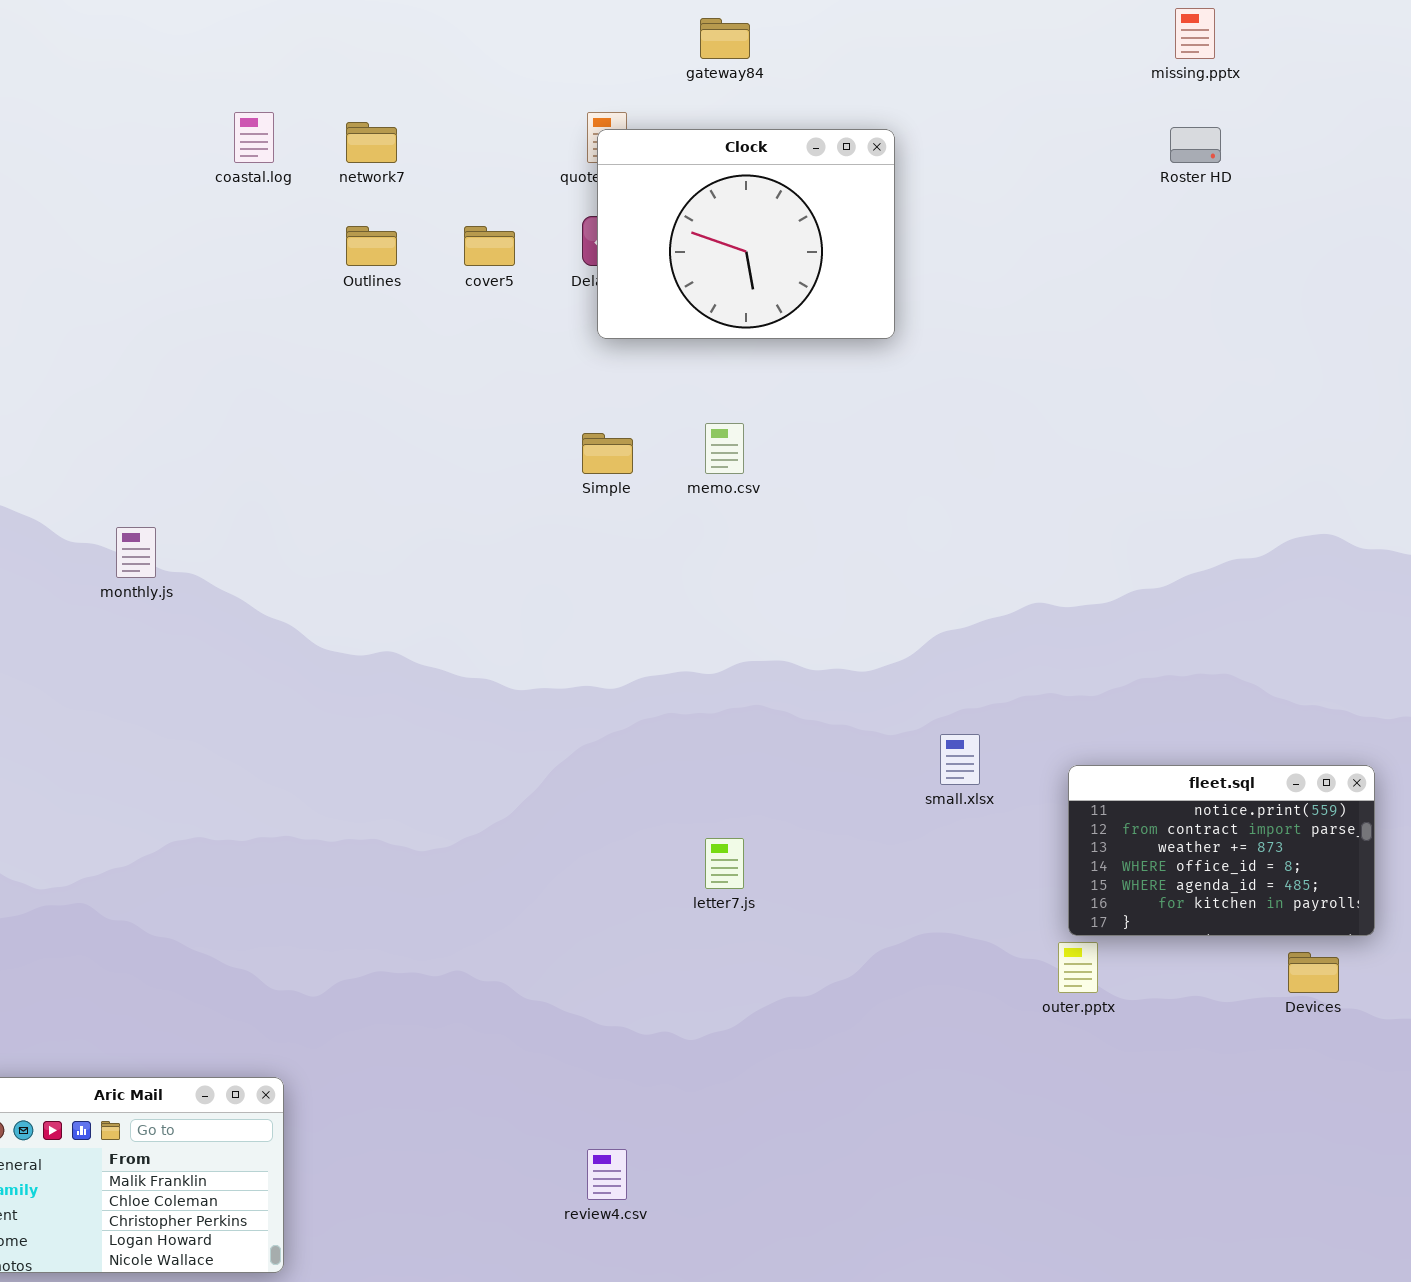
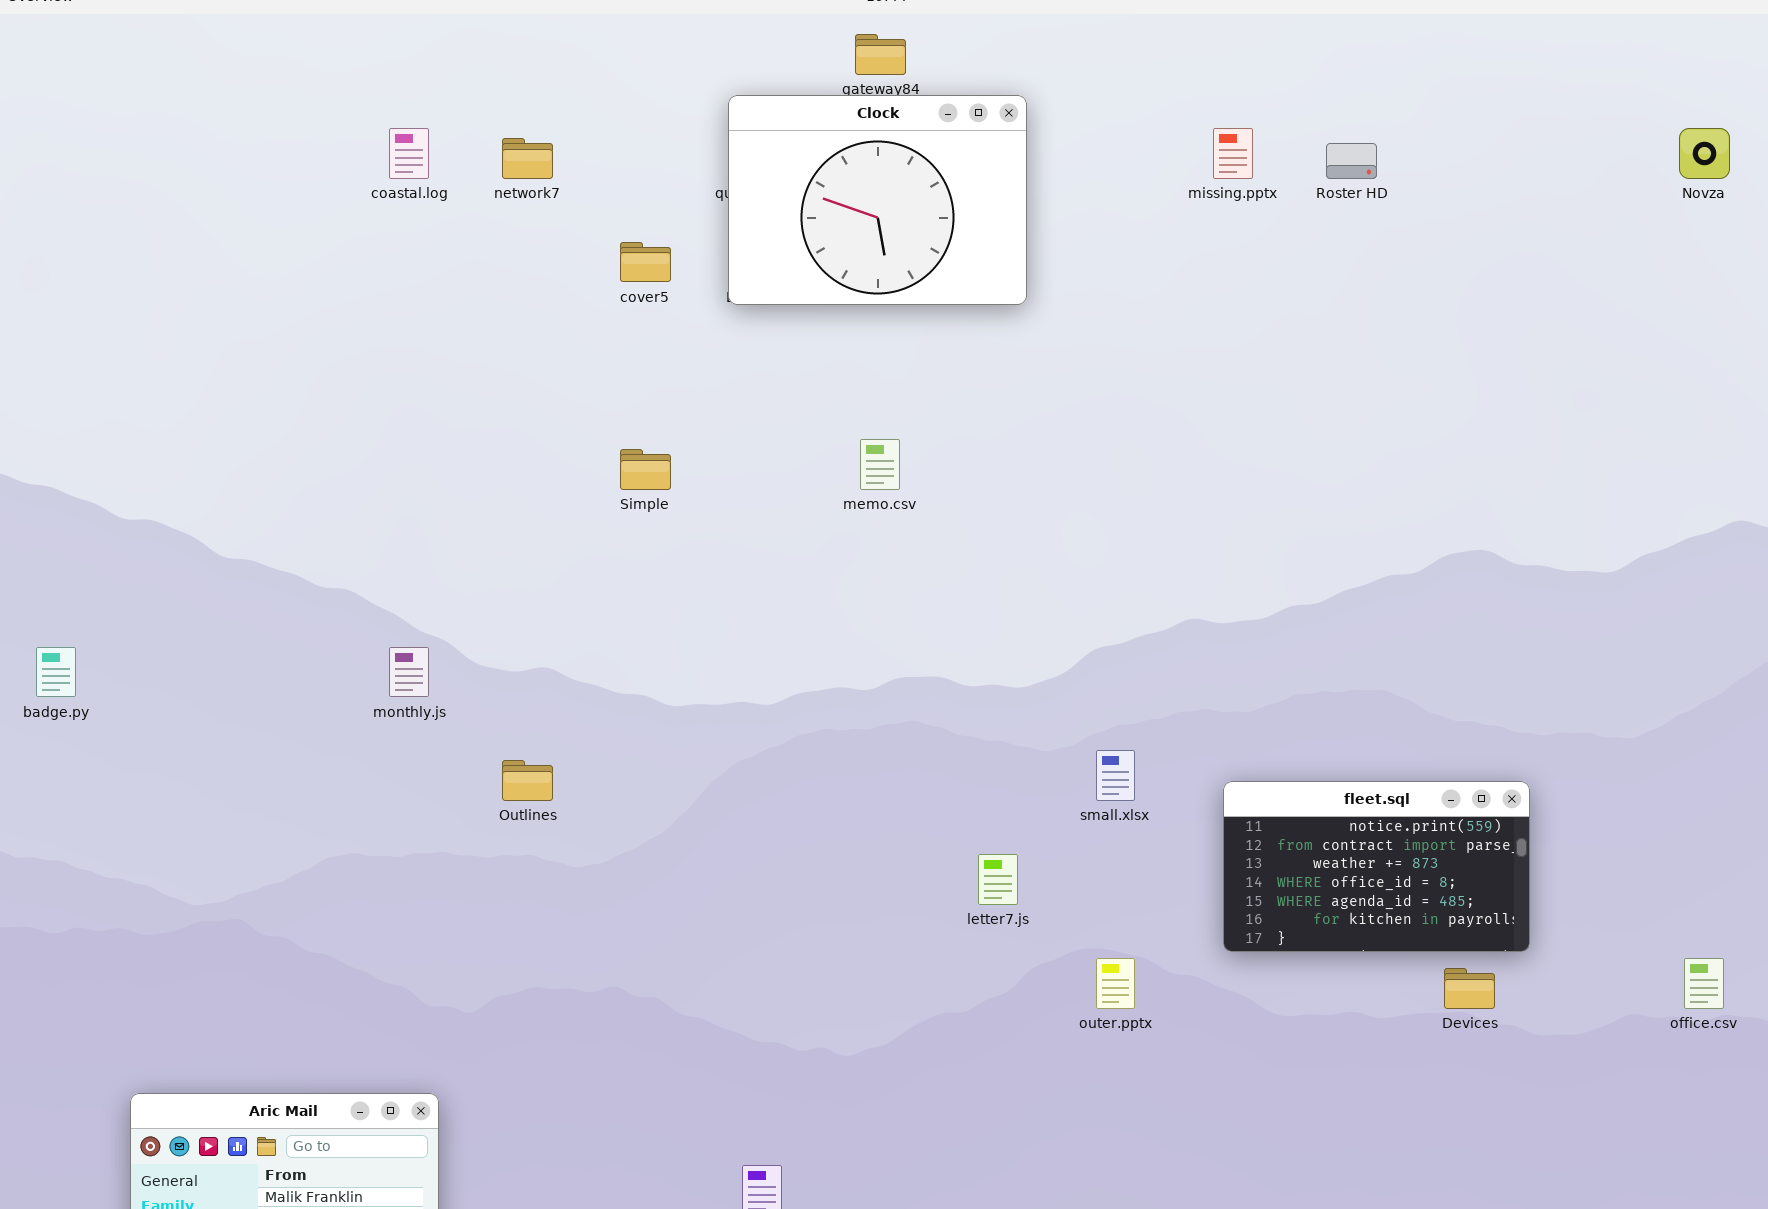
missing.pptx: [1175,8,1215,59] -> [1213,128,1253,179], moved
Clock: [597,129,895,339] -> [728,95,1027,305], moved
Outlines: [346,226,397,266] -> [502,760,553,801], moved
Simple: [582,433,633,474] -> [620,449,671,490], moved
monthly.js: [116,527,156,578] -> [389,647,429,697], moved
letter7.js: [705,838,744,889] -> [978,854,1018,905], moved
outer.pptx: [1058,942,1098,993] -> [1096,958,1135,1009], moved

